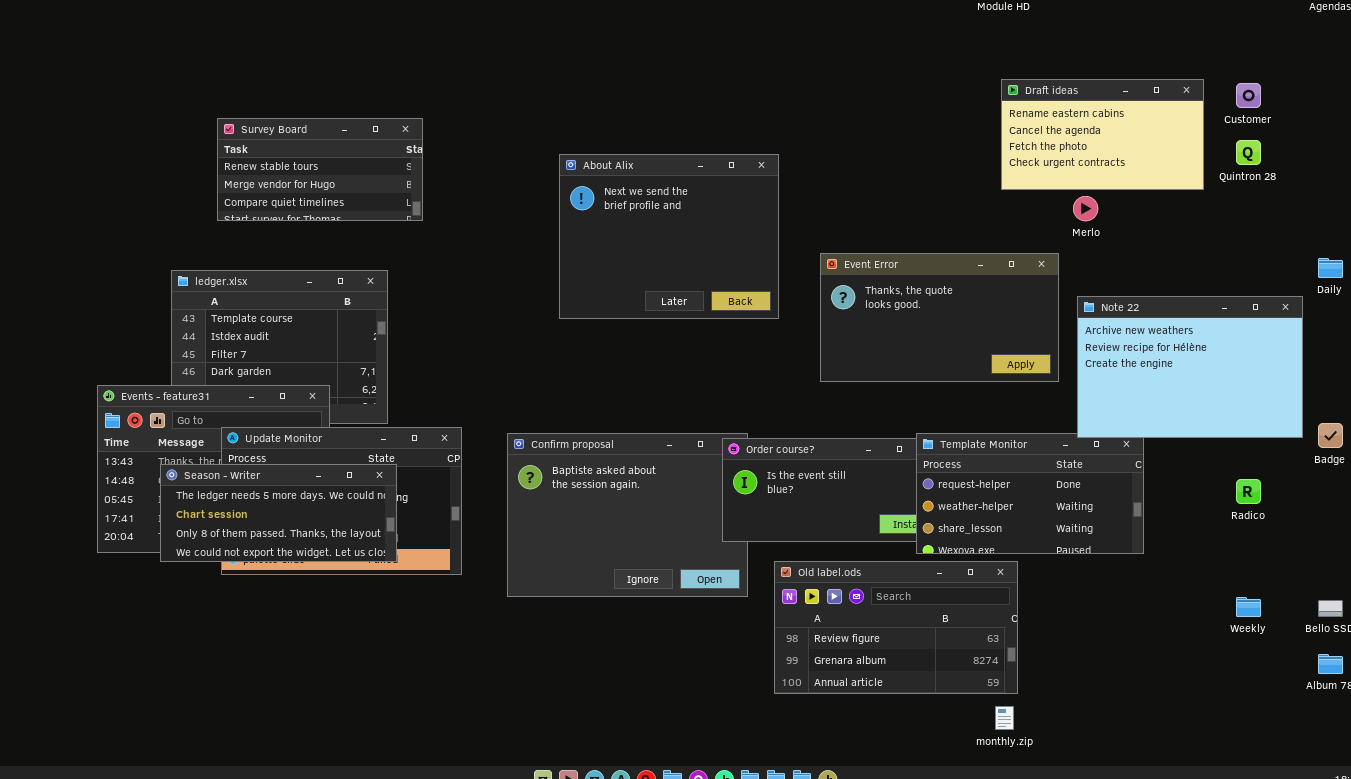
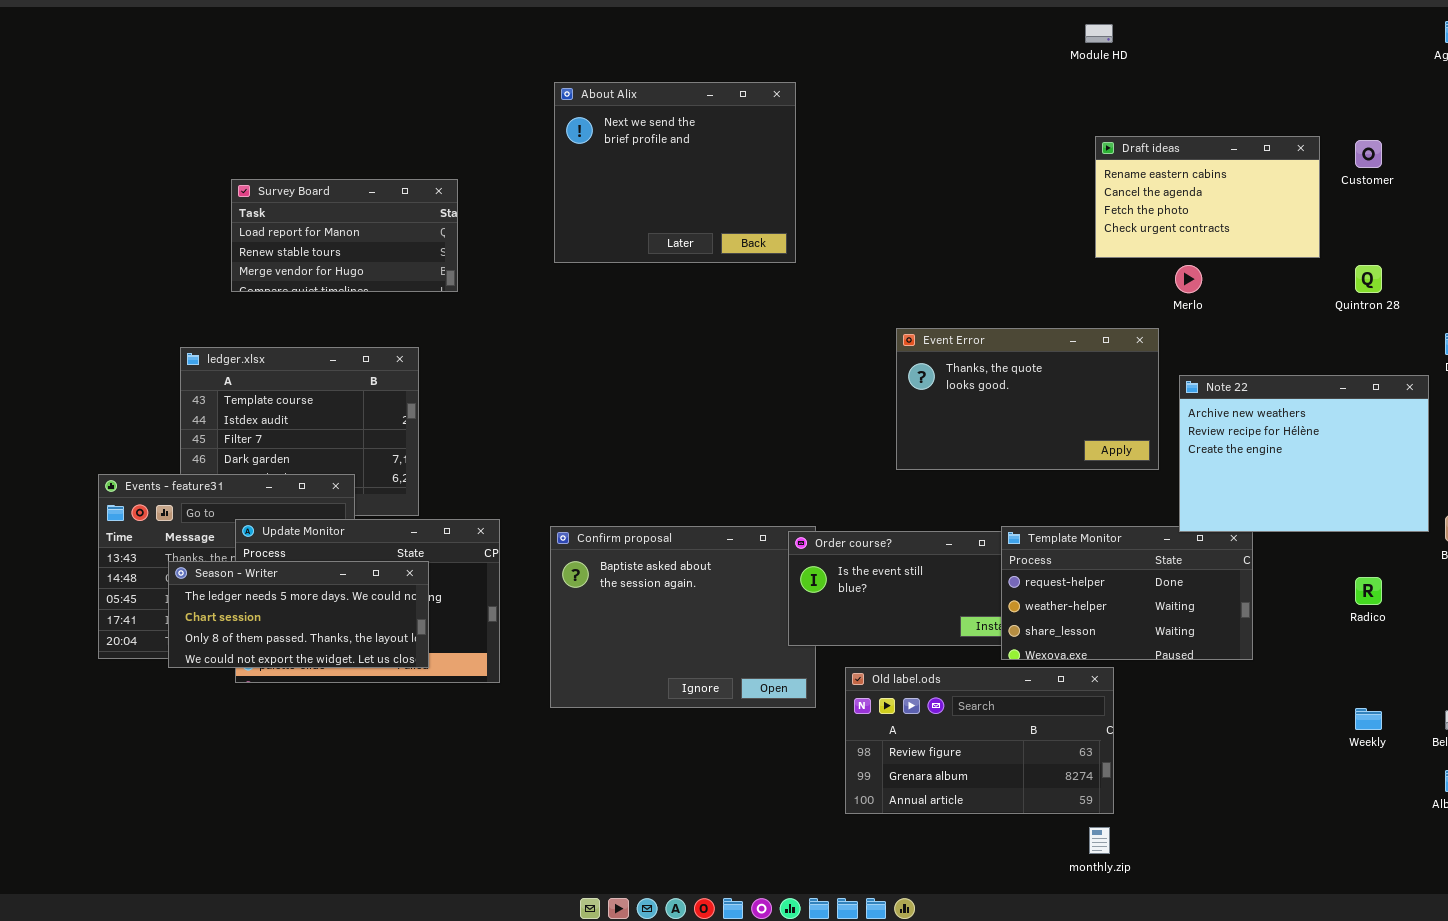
Survey Board: [217,118,423,221] -> [231,179,458,292], scrolled up 1 row
Quintron 28: [1236,140,1261,165] -> [1355,265,1382,293], moved
About Alix: [559,154,779,319] -> [554,82,796,263], moved

